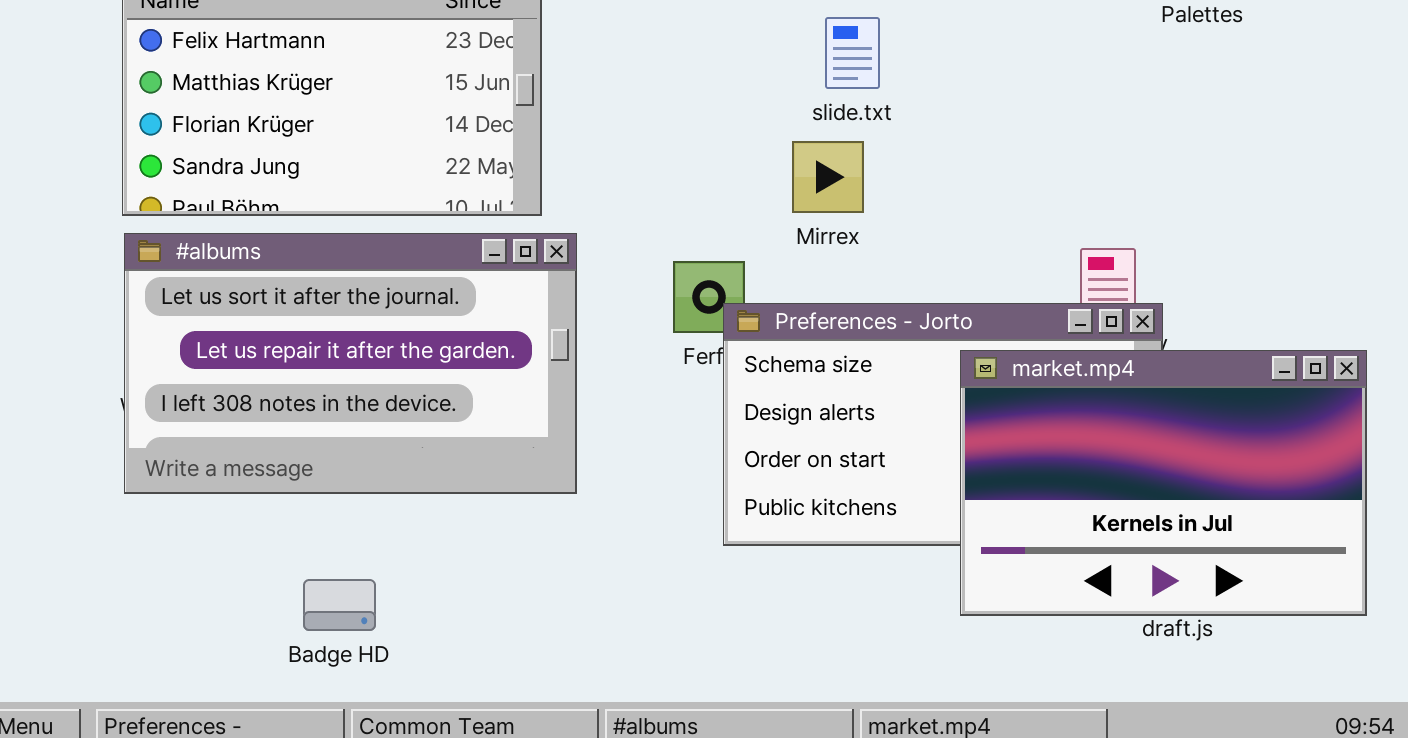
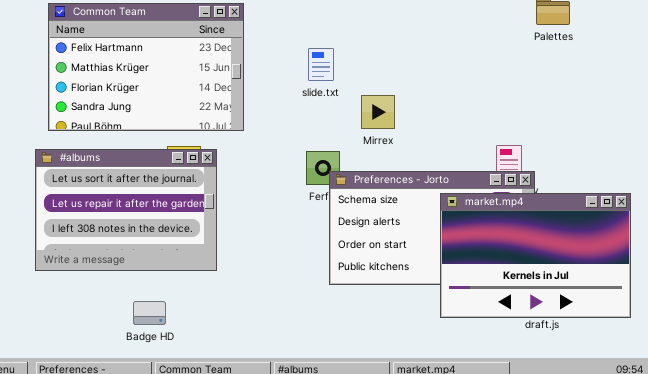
slide.txt: [825,17,880,89] -> [308,48,334,81], moved
#albums: [124,233,577,494] -> [35,149,217,271], moved, resized

